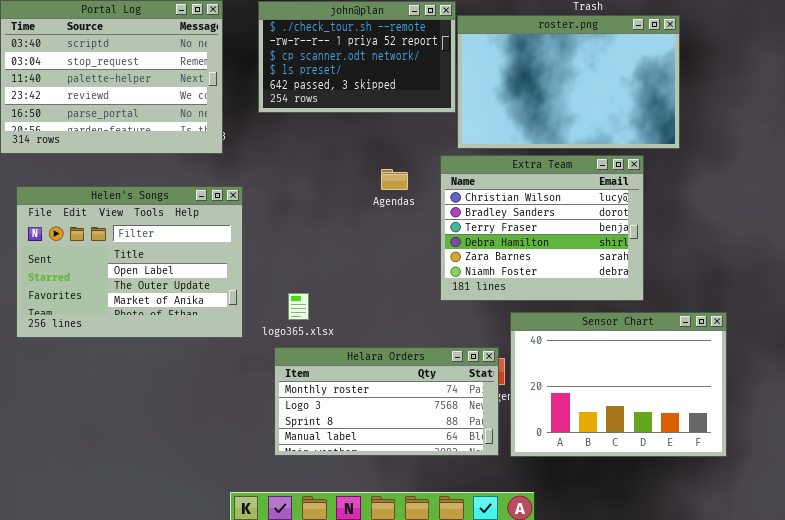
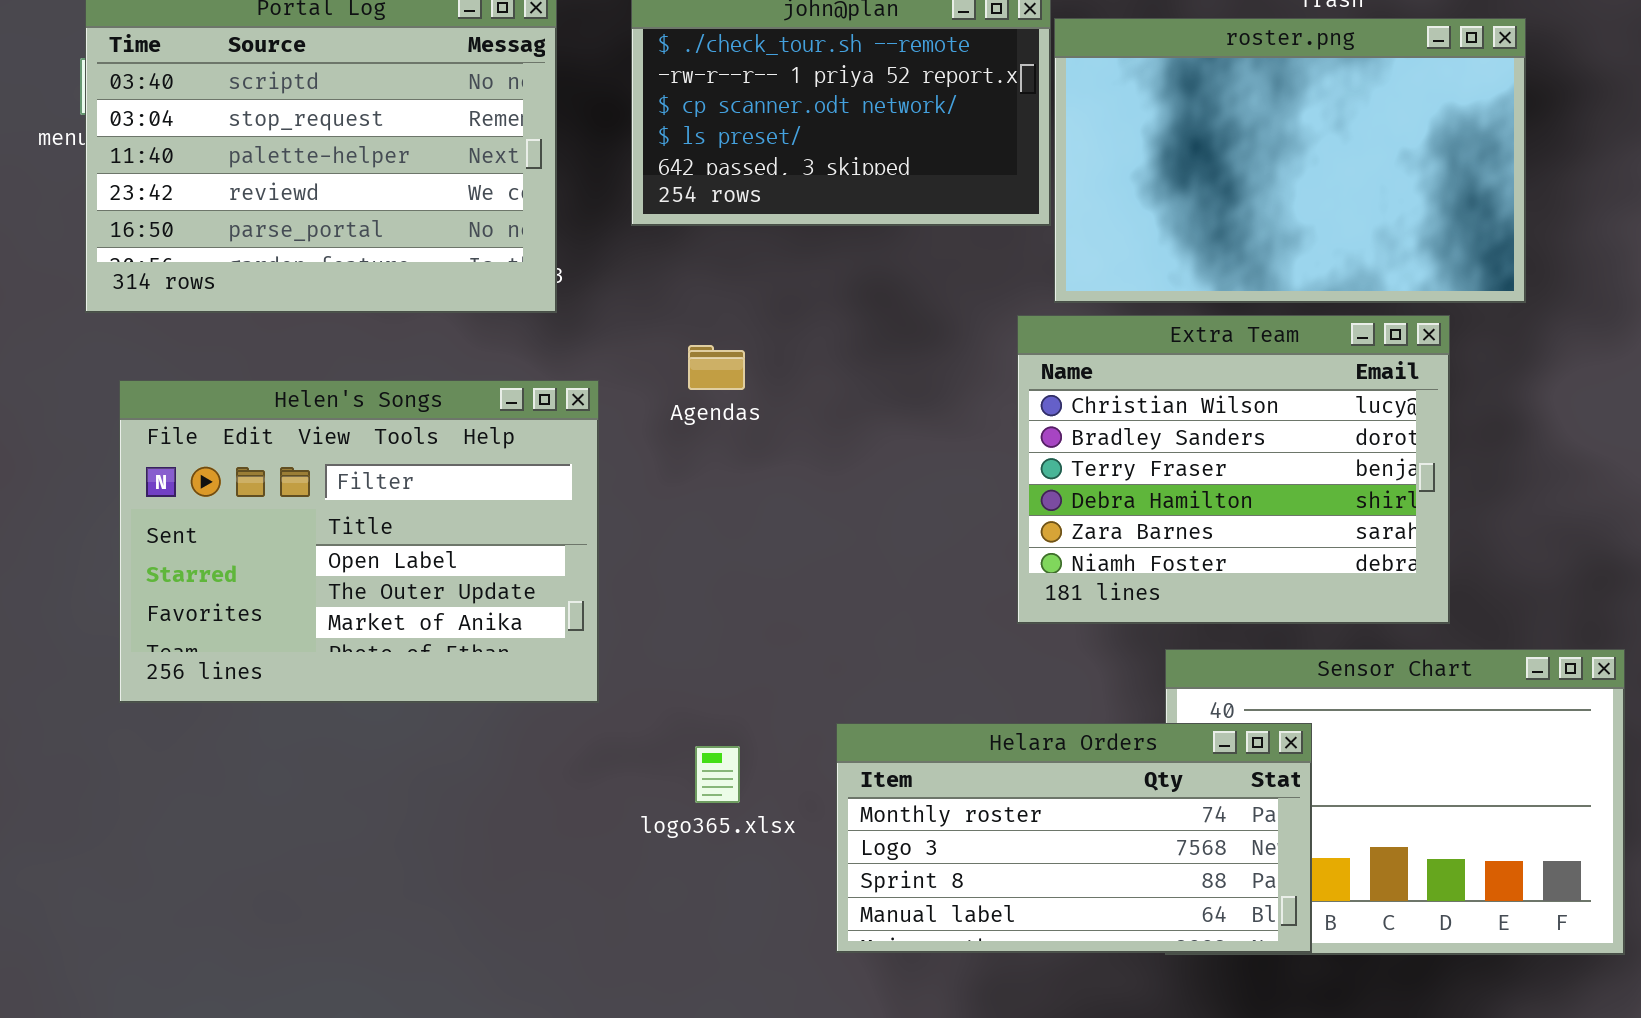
Agendas: [381,169,408,190] -> [688,345,745,390], moved
logo365.xlsx: [288,293,309,320] -> [695,746,740,803], moved
Helara Orders: [274,347,499,456] -> [836,723,1312,953], moved

